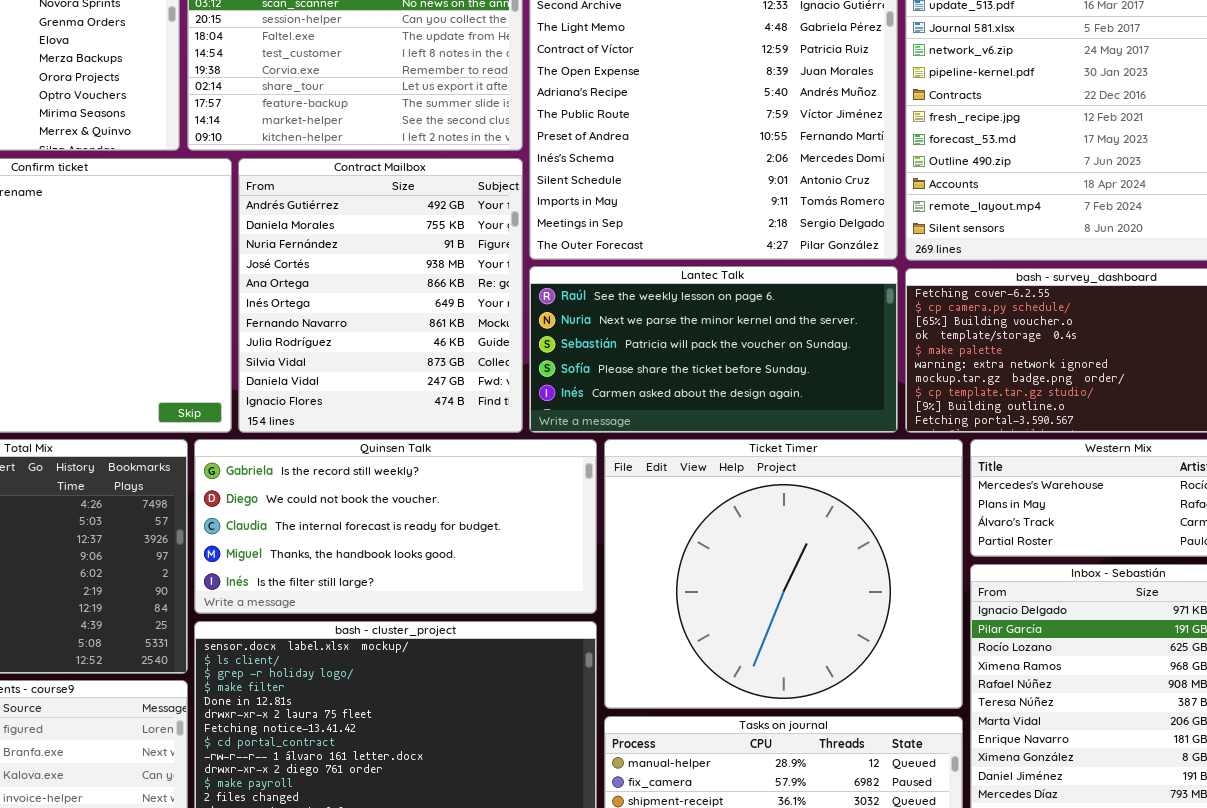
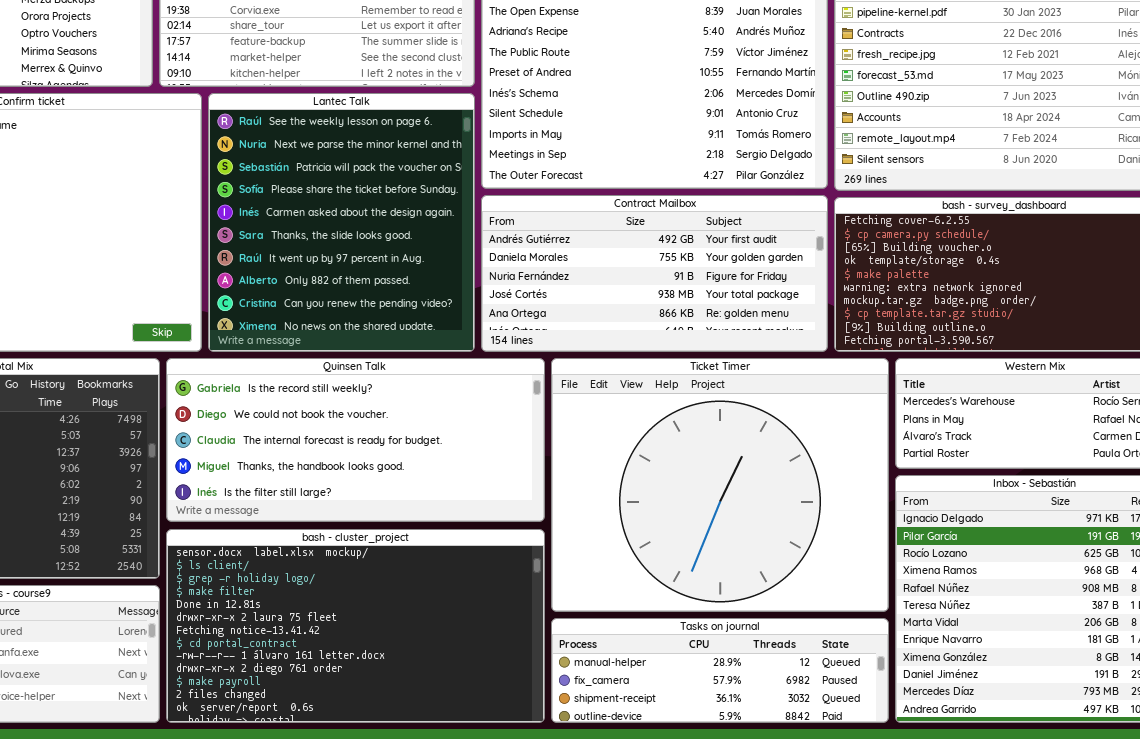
Contract Mailbox: [238,158,523,433] -> [481,195,828,352], moved, resized
Lantec Talk: [529,266,898,433] -> [208,93,475,352], moved, resized

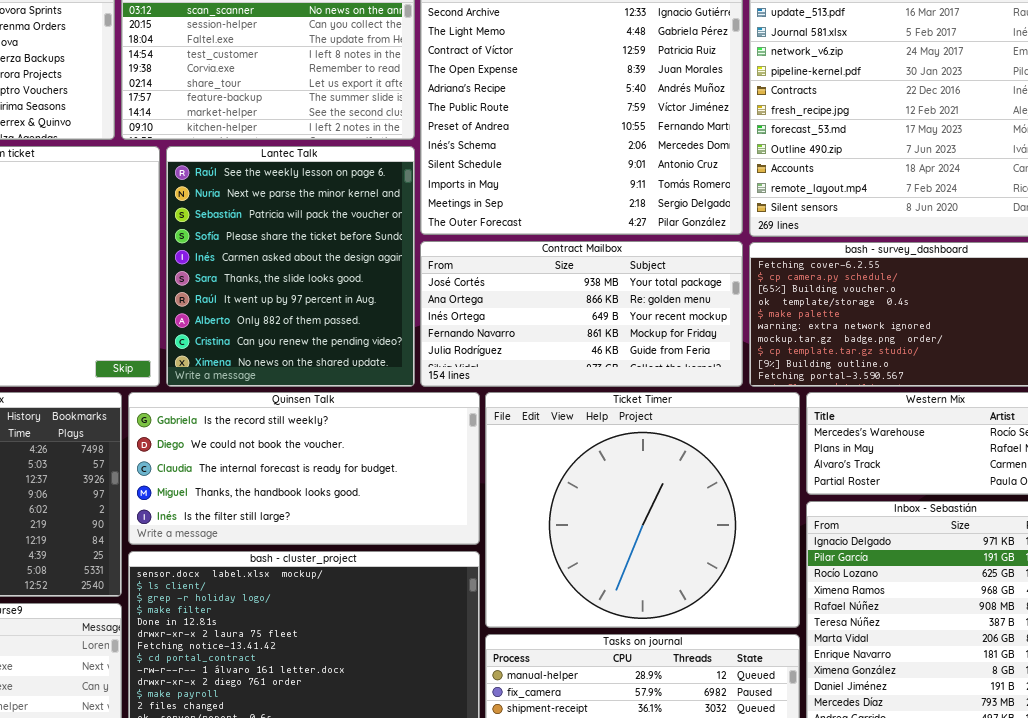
Contract Mailbox: [481,195,828,352] -> [420,241,743,387], scrolled down 3 rows

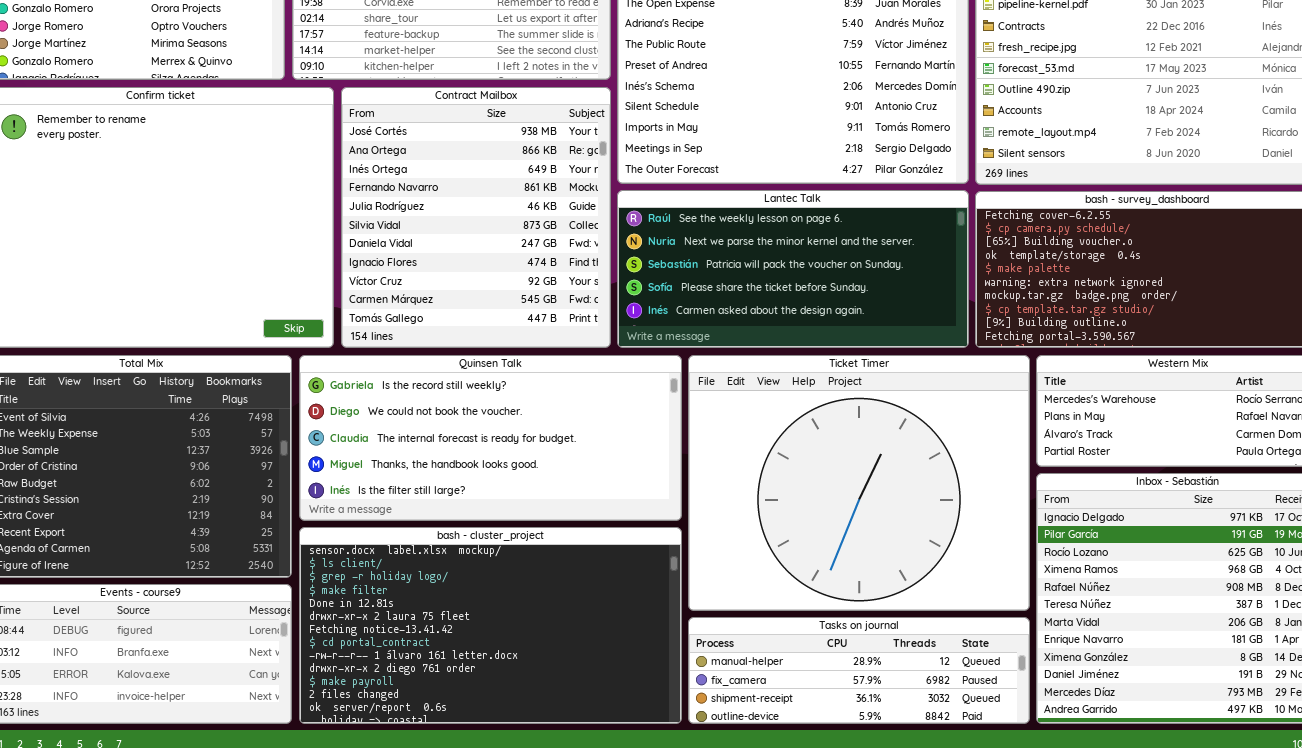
Lantec Talk: [166,146,415,387] -> [617,190,969,348], moved, resized
Contract Mailbox: [420,241,743,387] -> [341,87,611,348], moved, resized

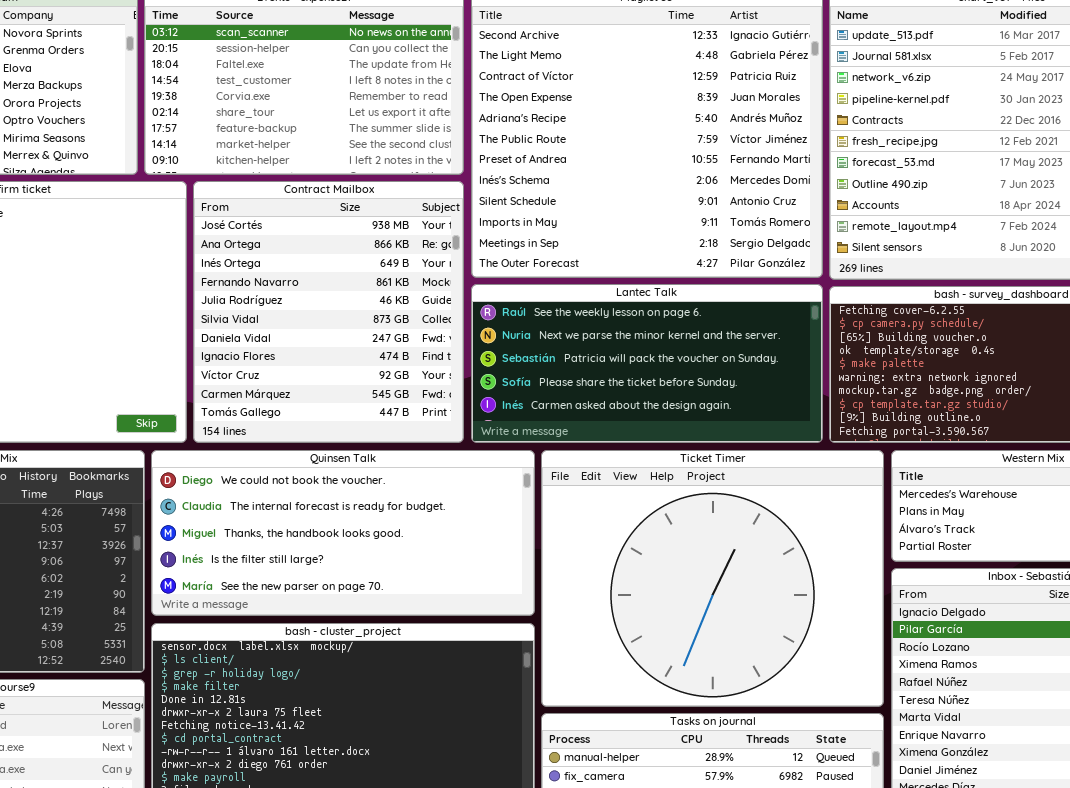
Quinsen Talk: [299,355,682,521] -> [151,450,535,616], scrolled down 1 row

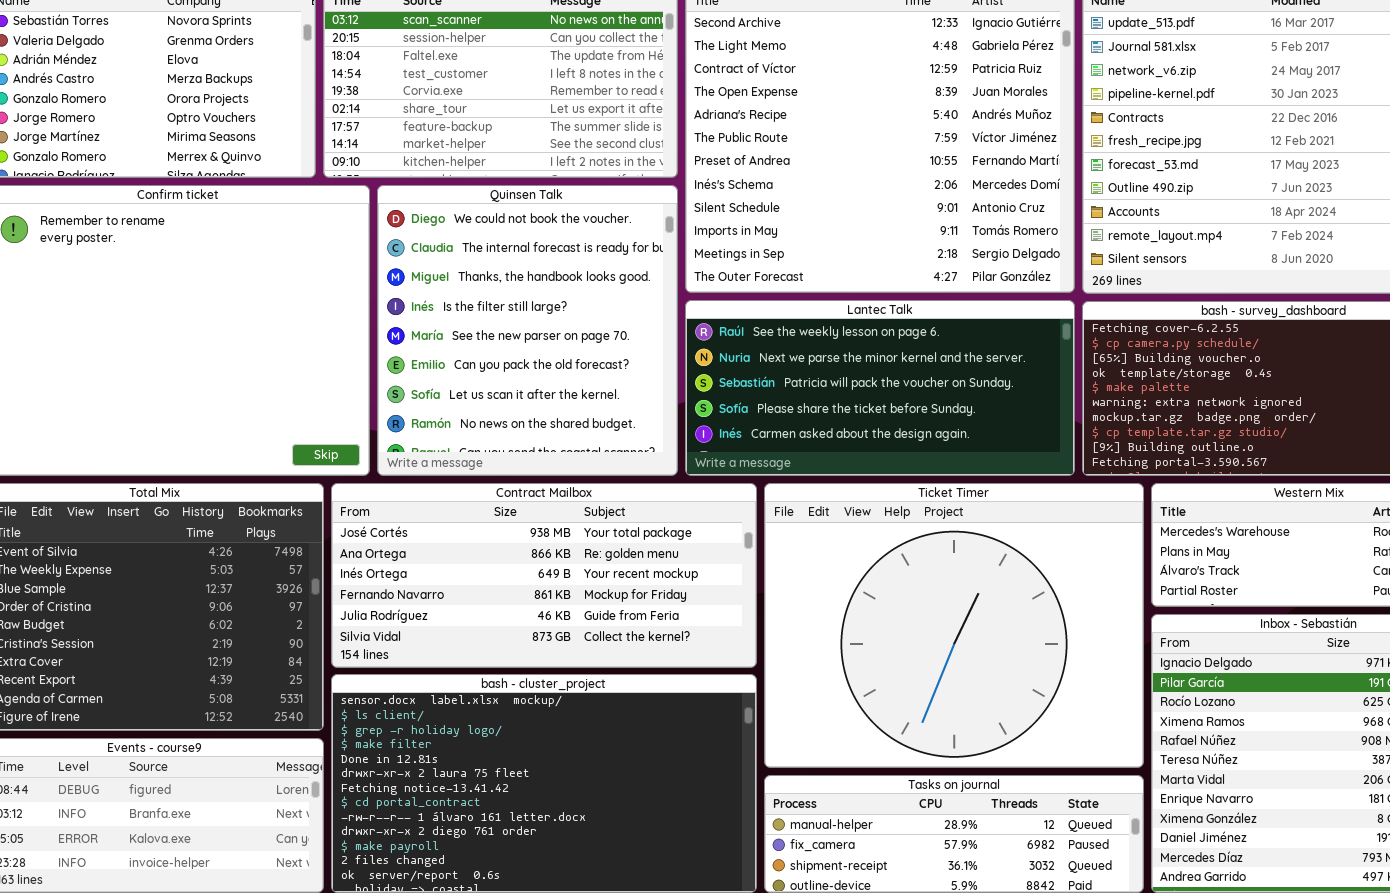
Contract Mailbox: [193,181,464,443] -> [331,483,757,668], moved, resized
Quinsen Talk: [151,450,535,616] -> [377,185,678,476], moved, resized

